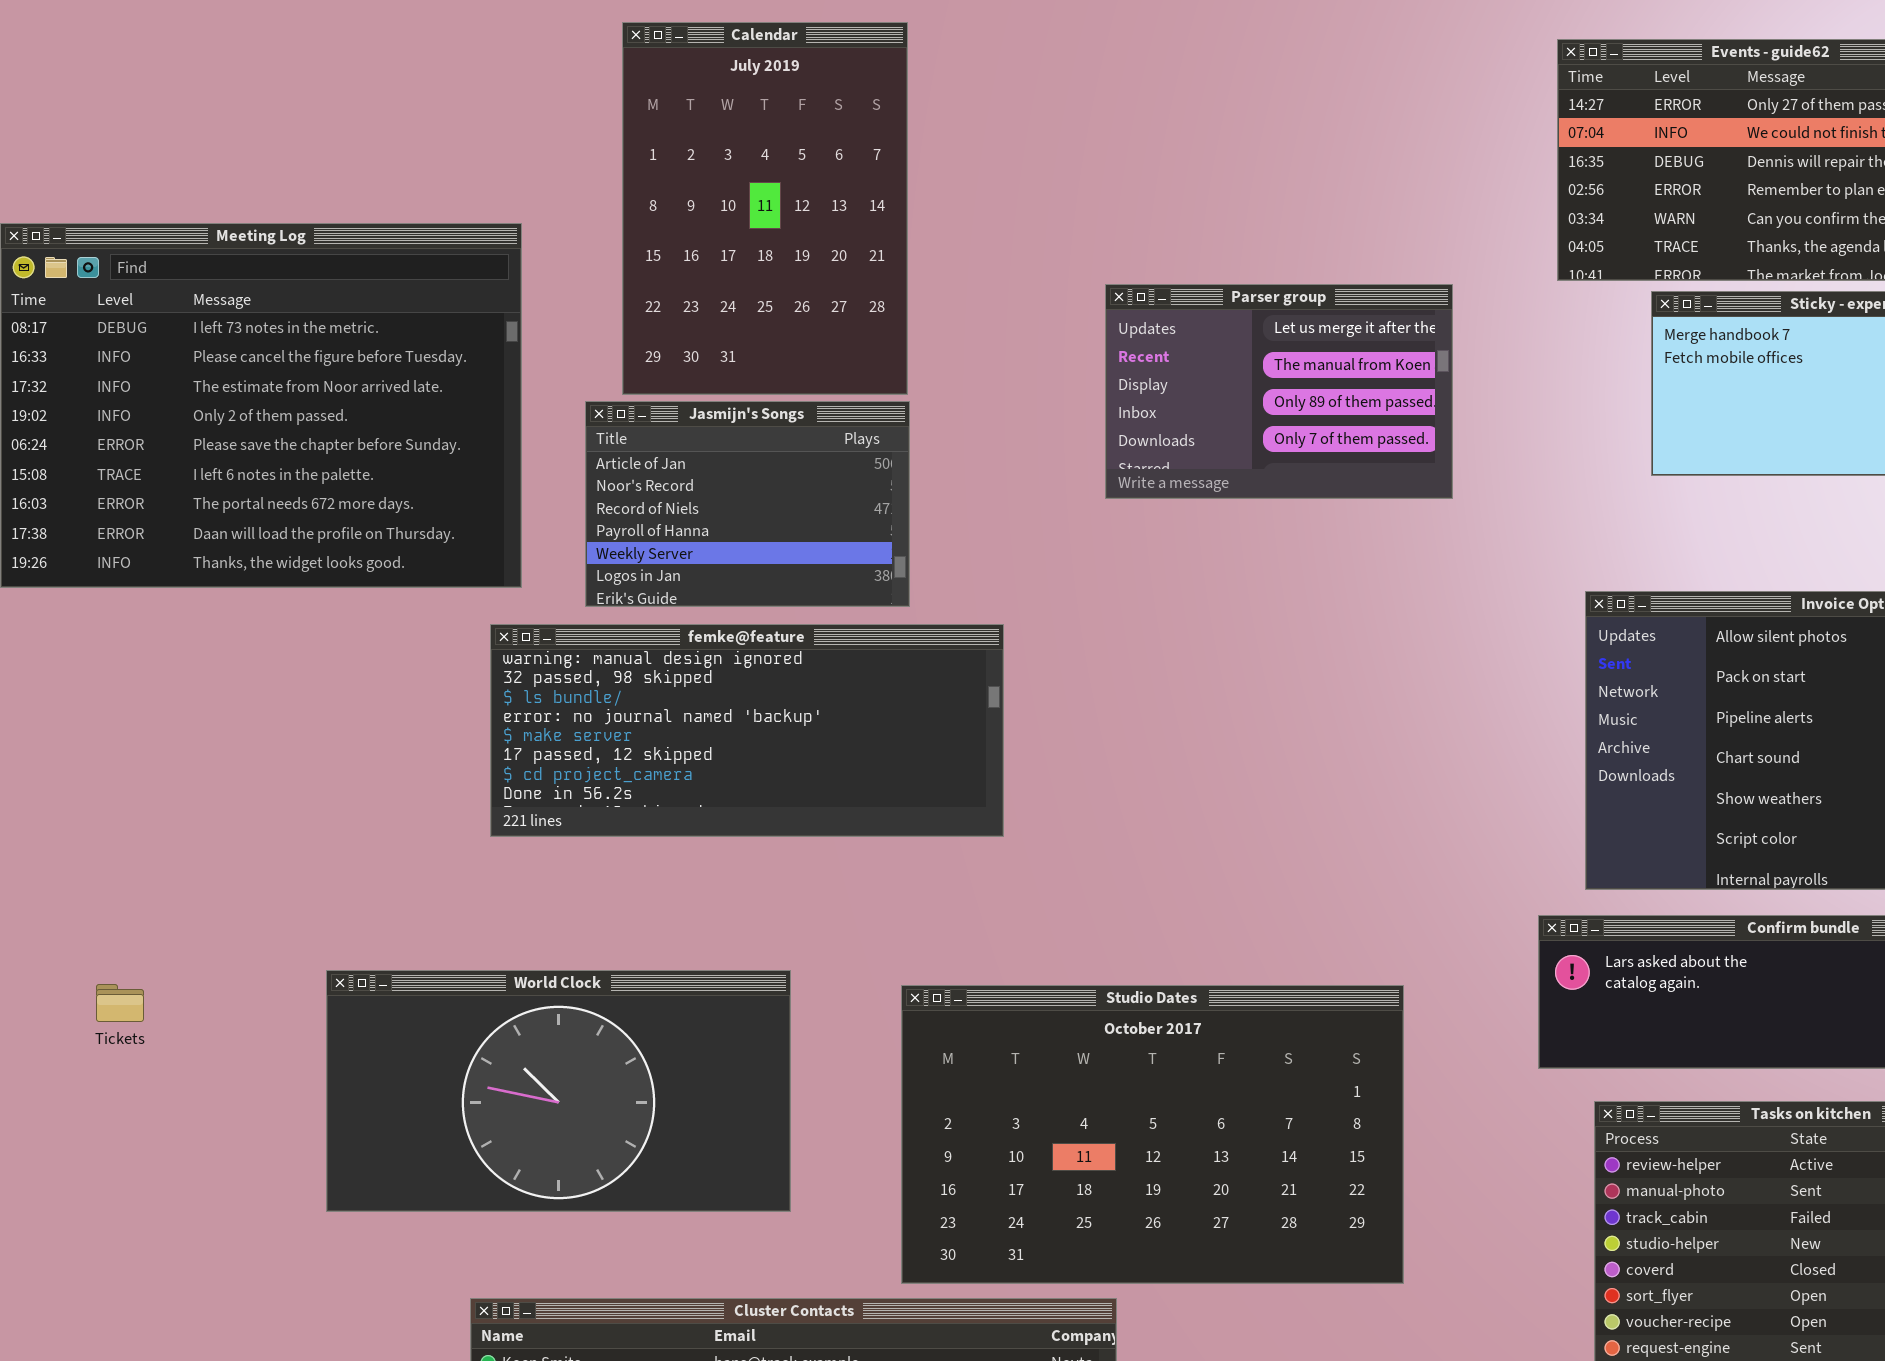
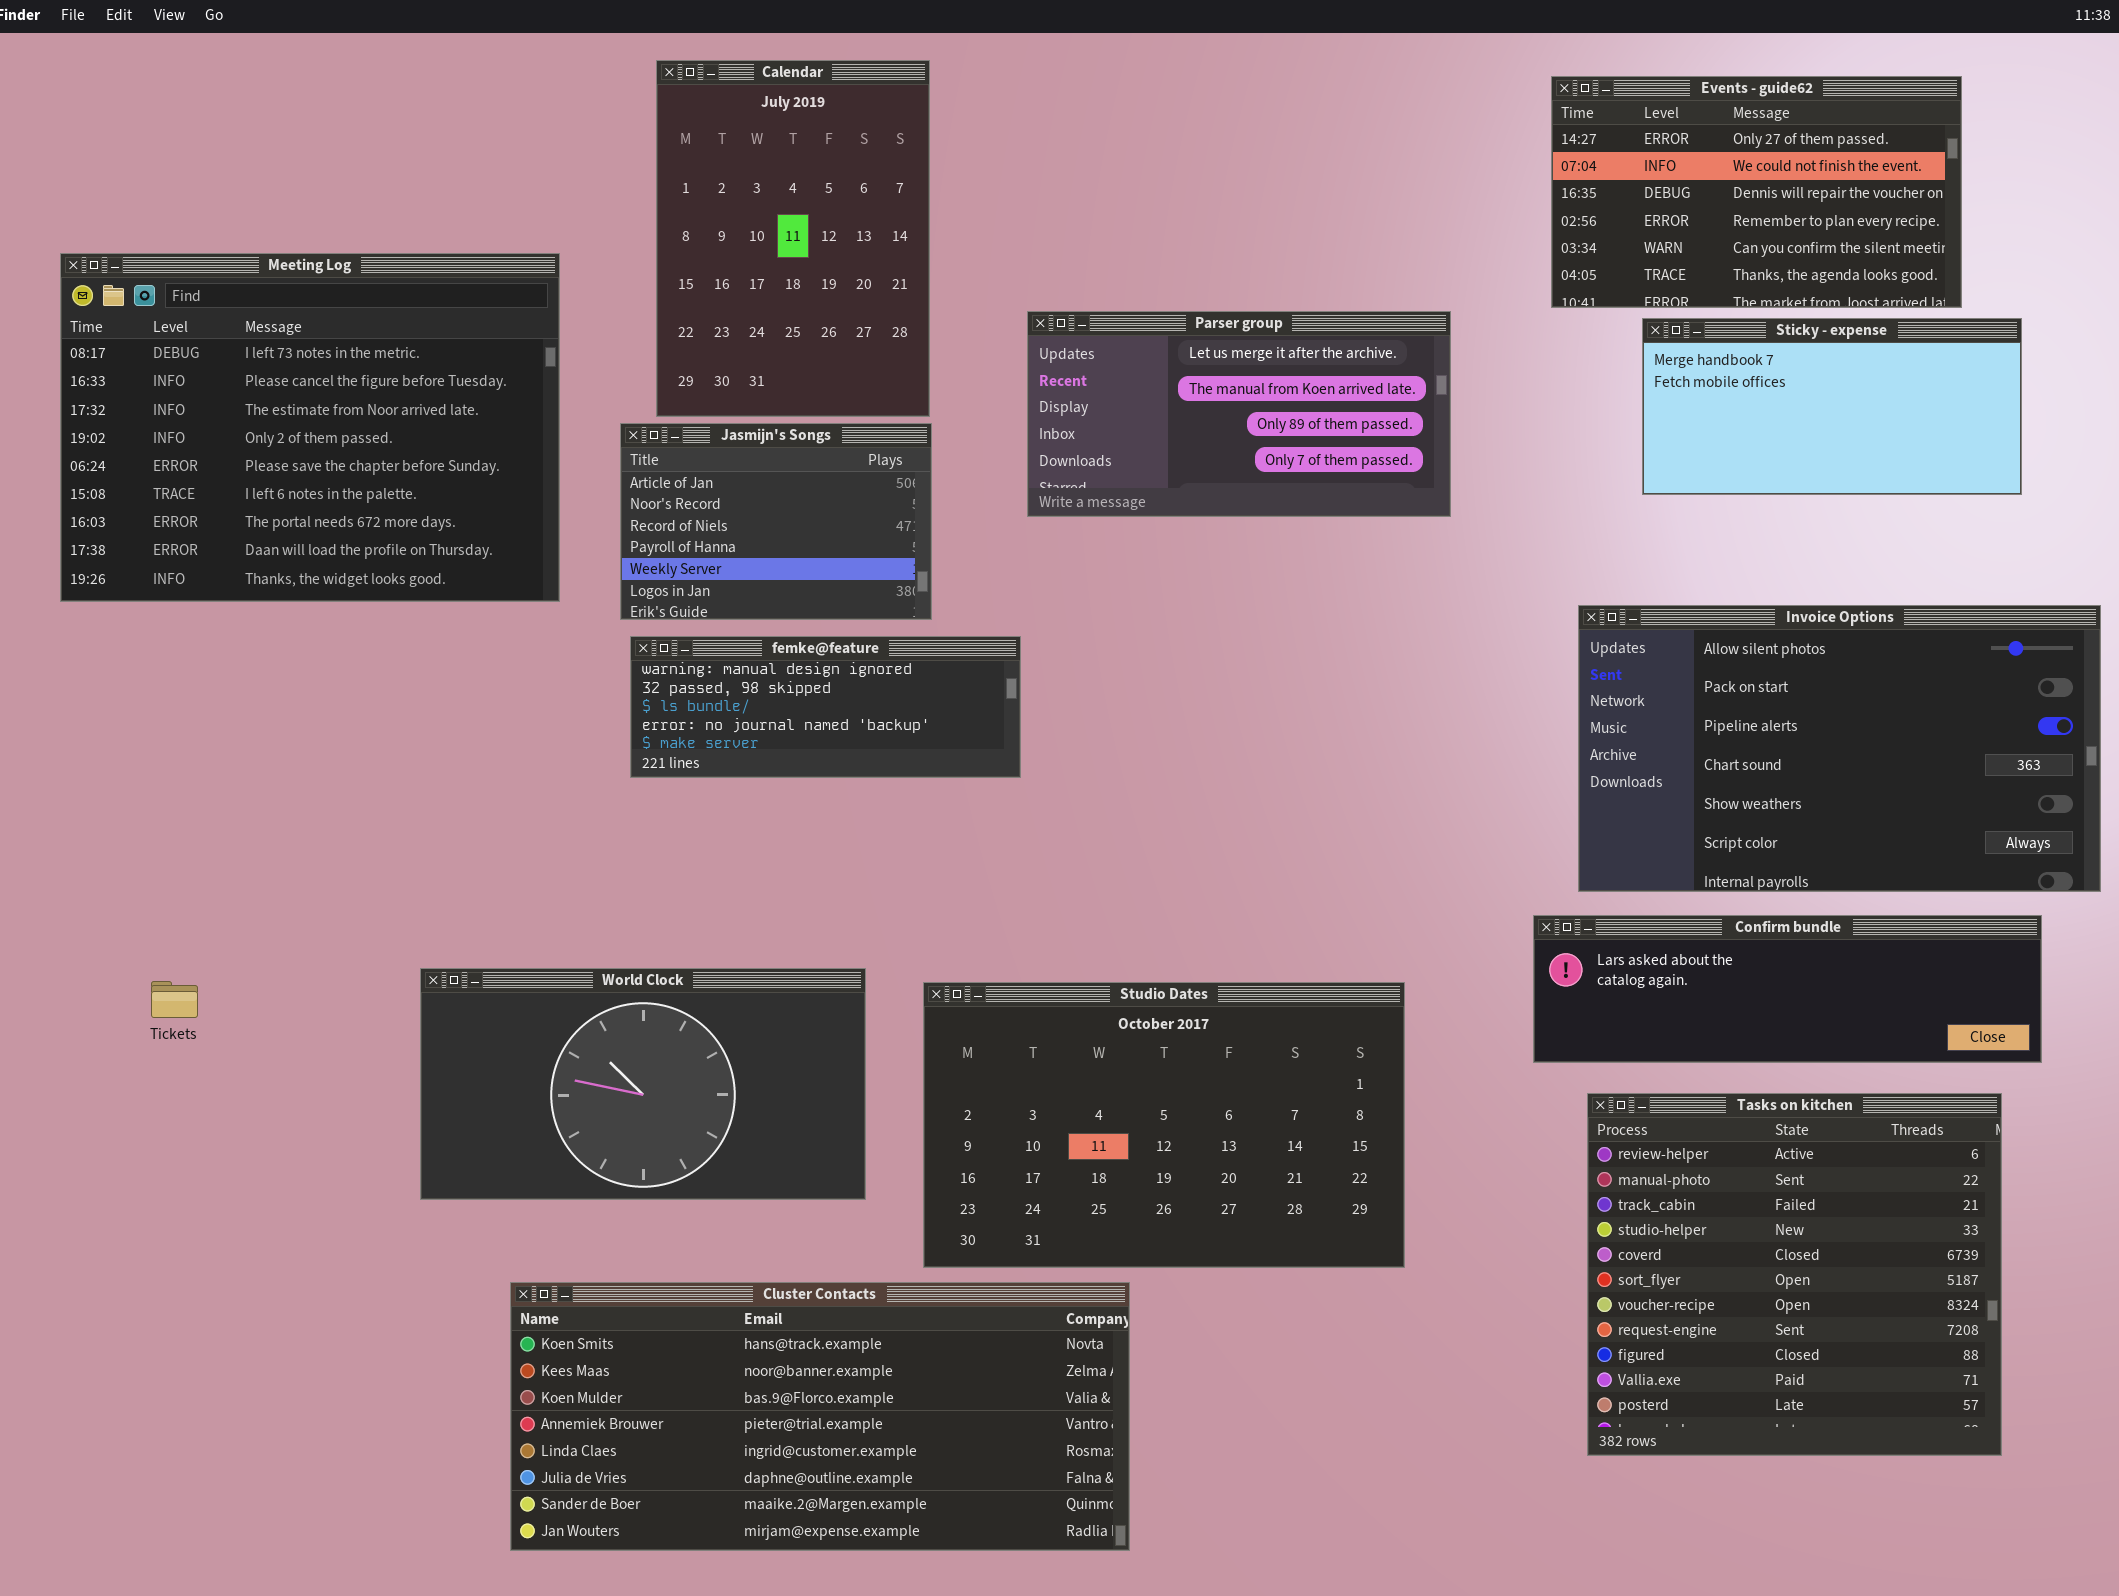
Parser group: [1105,284,1453,499] -> [1027,311,1451,517], resized
femke@feature: [490,624,1004,837] -> [630,636,1021,778], resized
World Clock: [326,970,791,1212] -> [420,968,866,1200], moved

